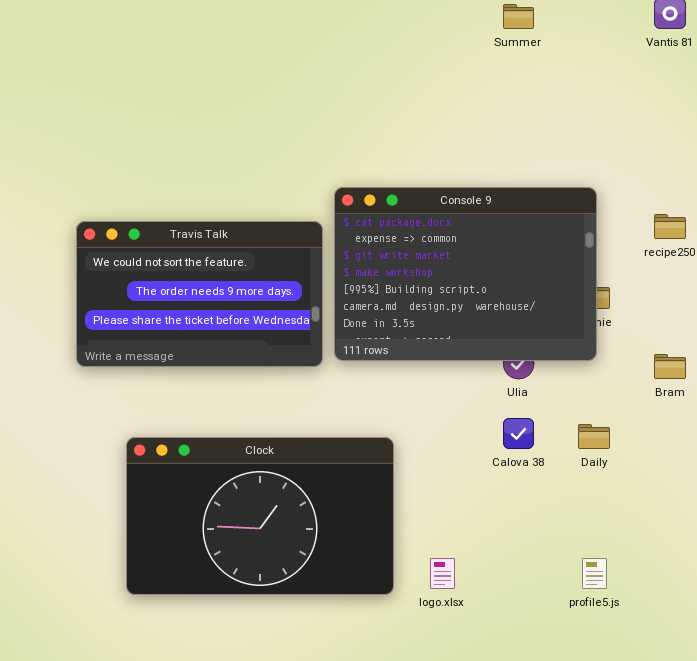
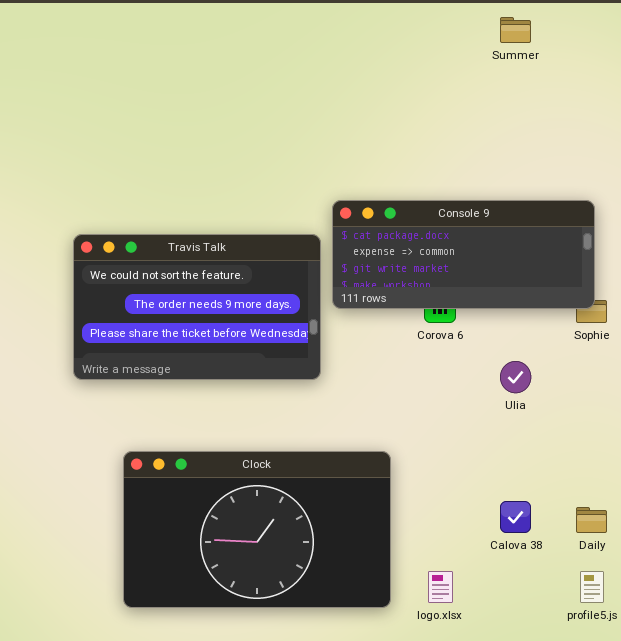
Console 9: [334,187,597,361] -> [332,200,595,309], resized
Calova 38: [503,418,534,449] -> [500,501,531,533], moved
Daily: [578,424,610,449] -> [576,507,607,533], moved

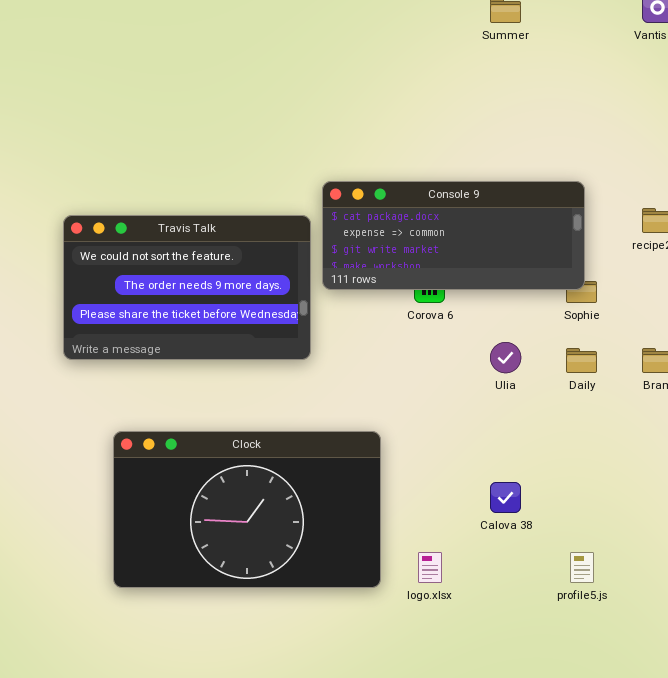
Daily: [576,507,607,533] -> [566,348,597,373], moved

